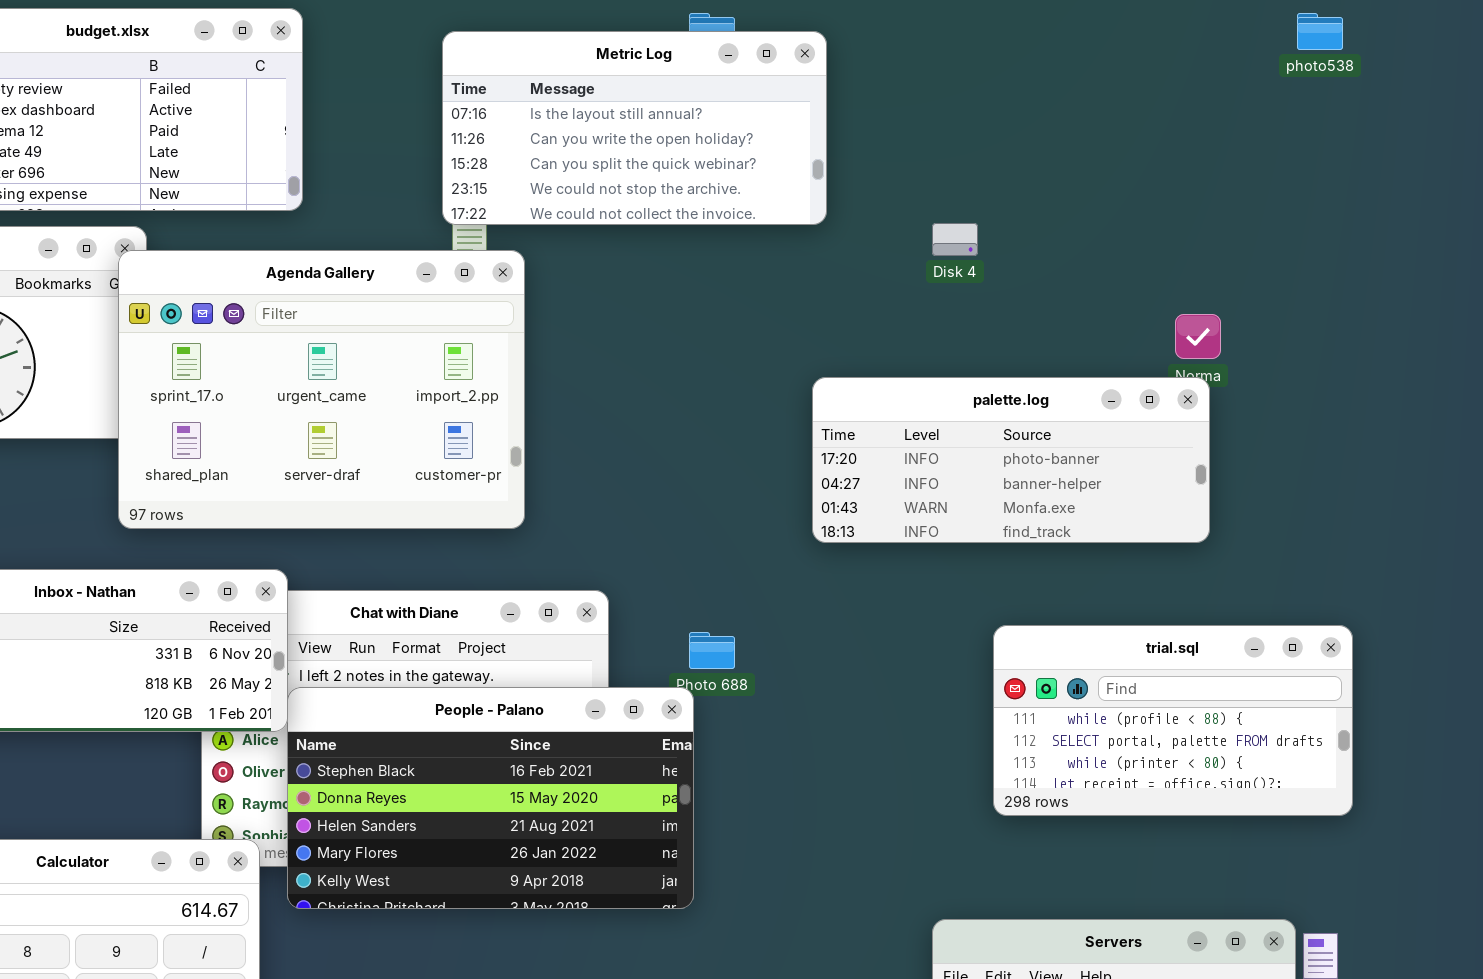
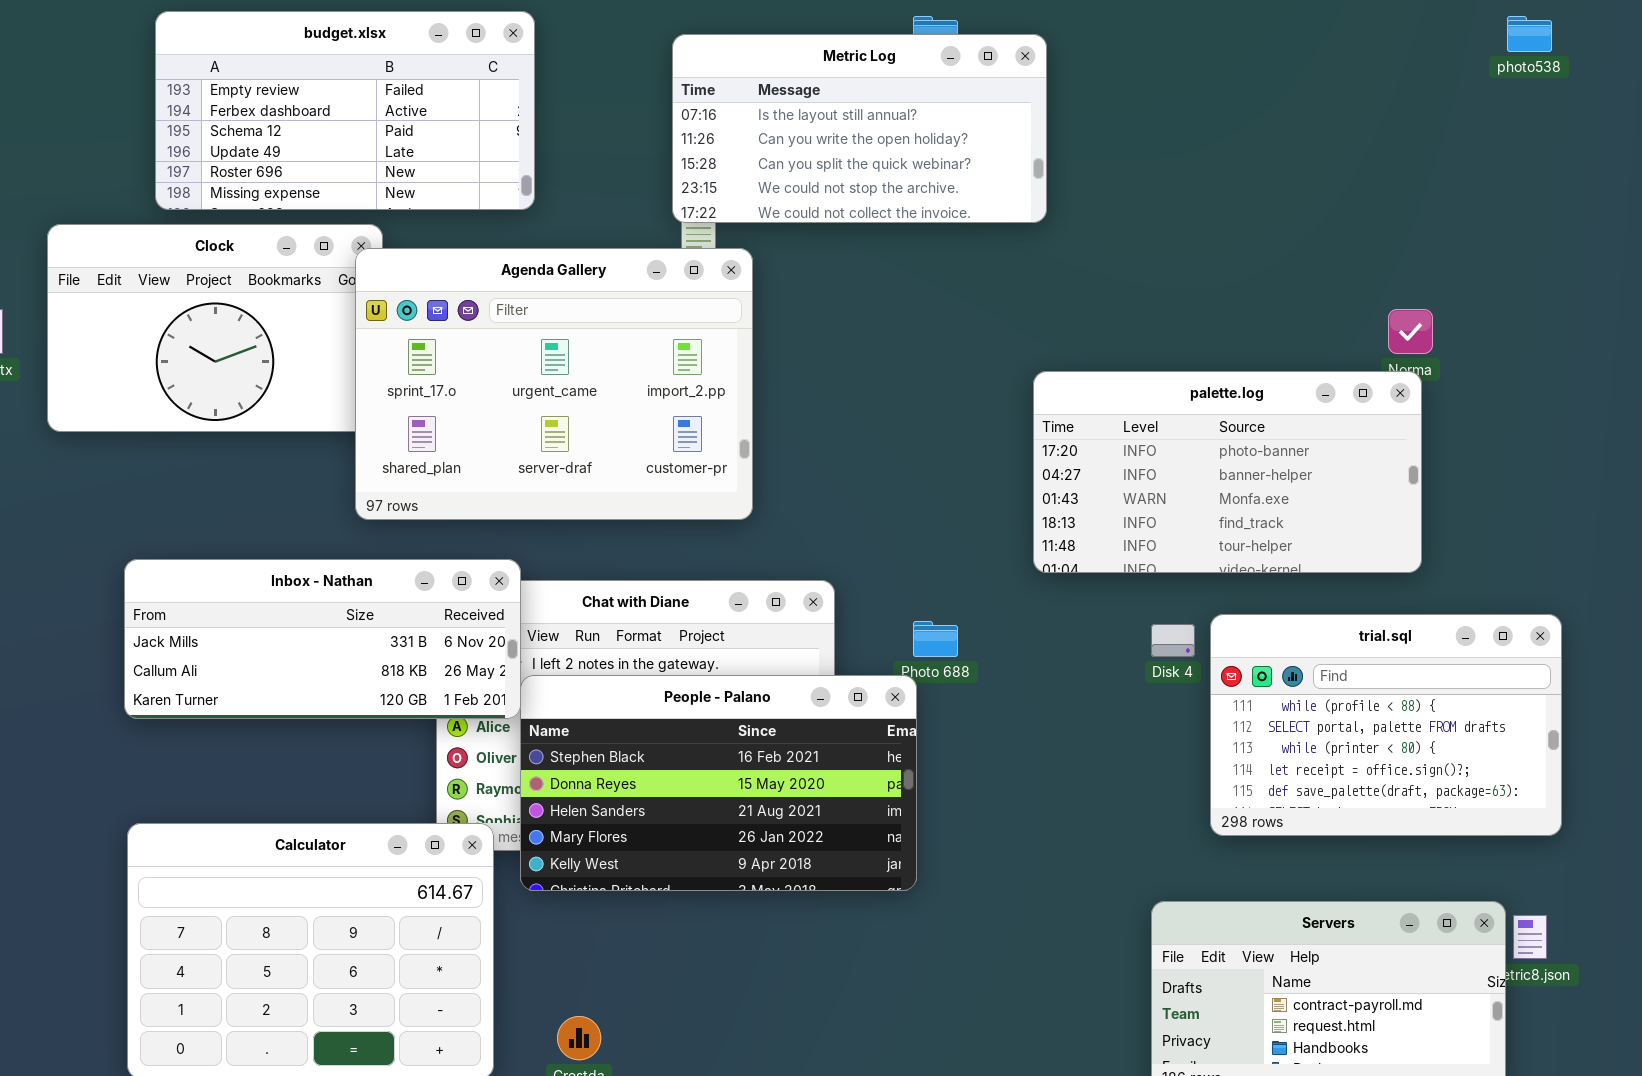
Disk 4: [932,223,978,256] -> [1151,624,1195,657], moved
palette.log: [812,377,1210,543] -> [1033,371,1422,573], resized
trial.sql: [993,625,1353,816] -> [1210,614,1562,836], resized

